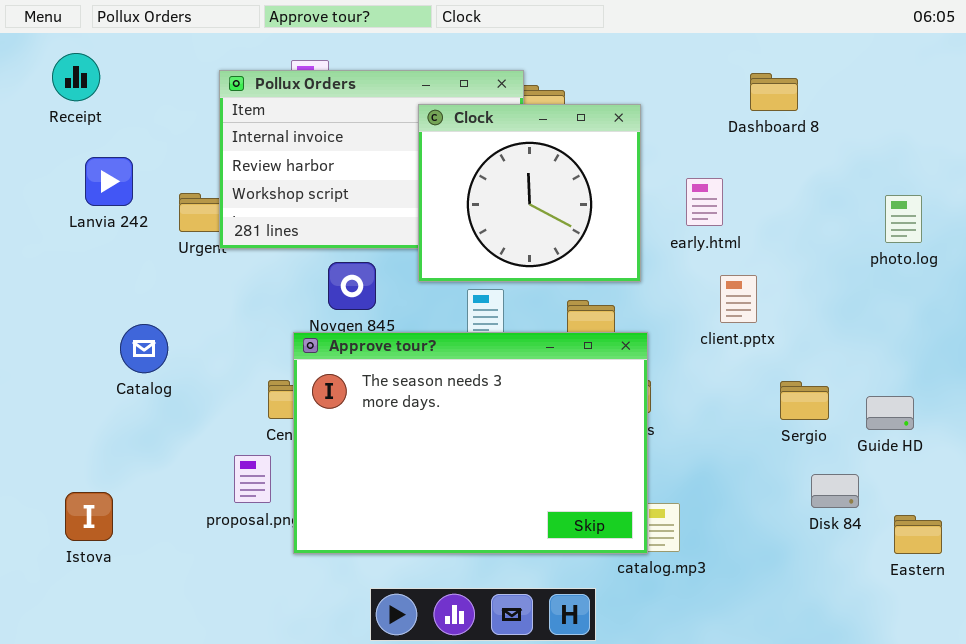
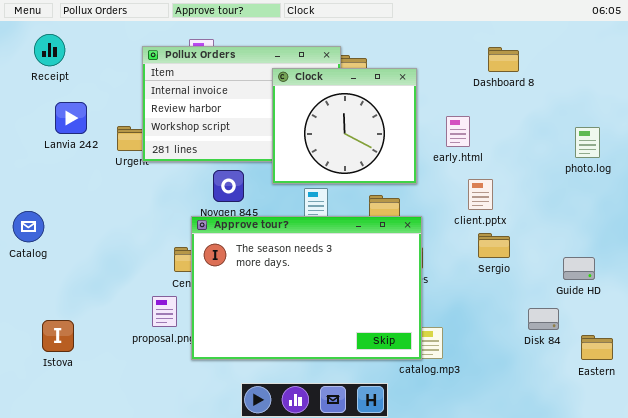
Catalog: [120,324,168,373] -> [13,211,44,242], moved
Sergio: [780,381,829,420] -> [478,233,510,258], moved

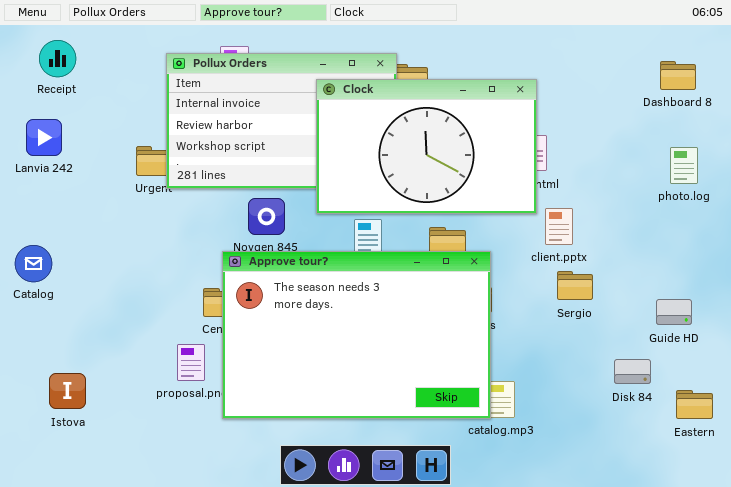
Dashboard 8: [488,47,519,72] -> [660,61,696,90], moved
Clock: [272,68,417,184] -> [316,79,537,214], resized
Lanvia 242: [55,102,87,134] -> [26,119,62,156], moved

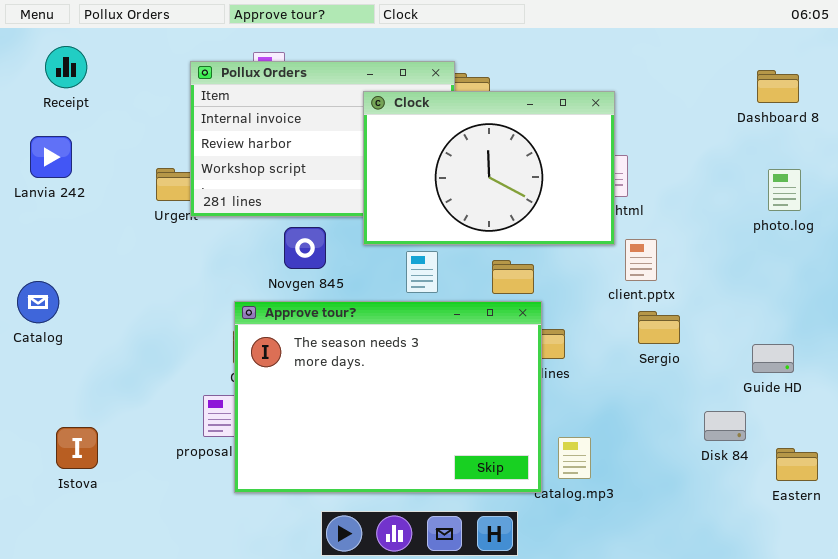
Approve tour?: [222,251,491,419] -> [234,301,542,493], moved

